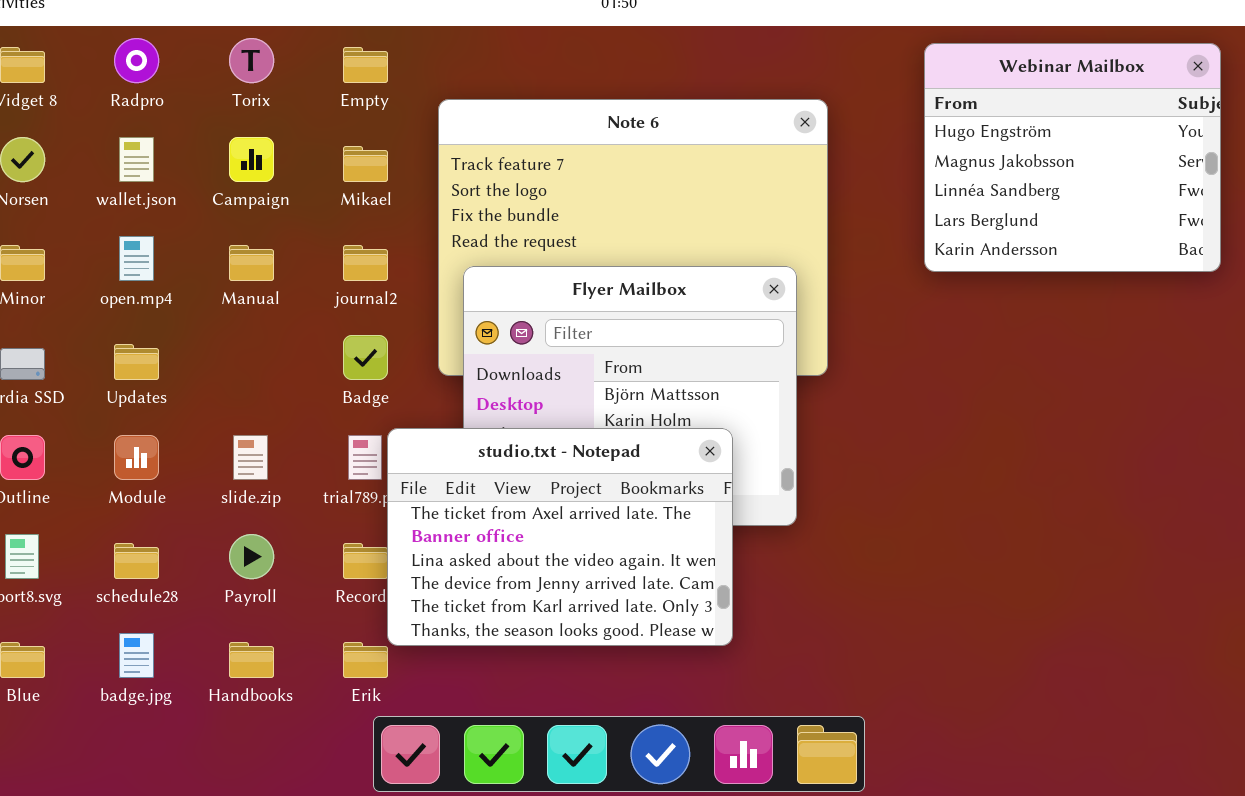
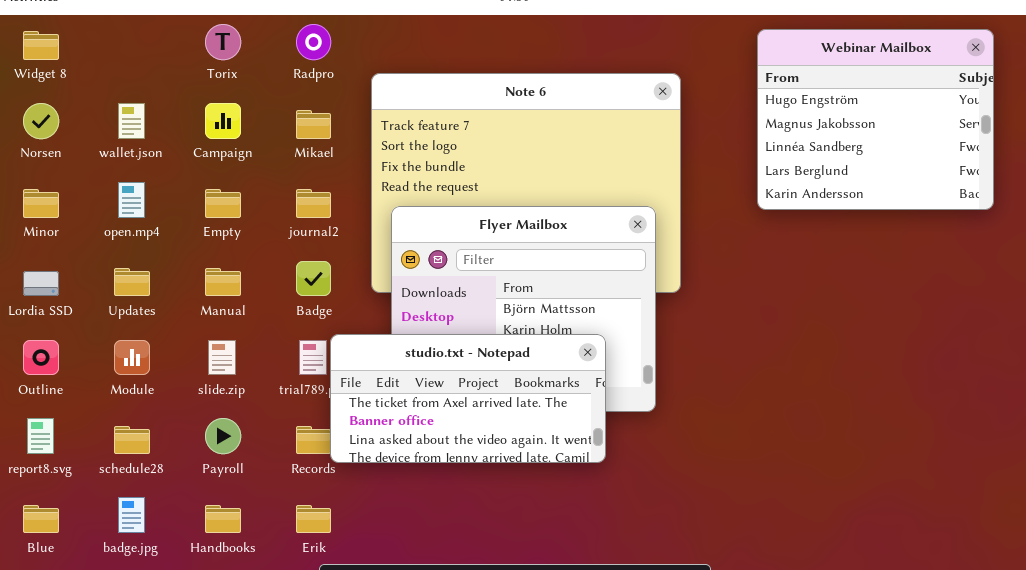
Radpro: [114,38,159,83] -> [296,24,331,60], moved
Empty: [343,47,388,83] -> [205,189,241,218], moved
Manual: [229,245,274,281] -> [205,268,241,296], moved
studio.txt - Notepad: [387,428,733,646] -> [330,334,606,463], resized

